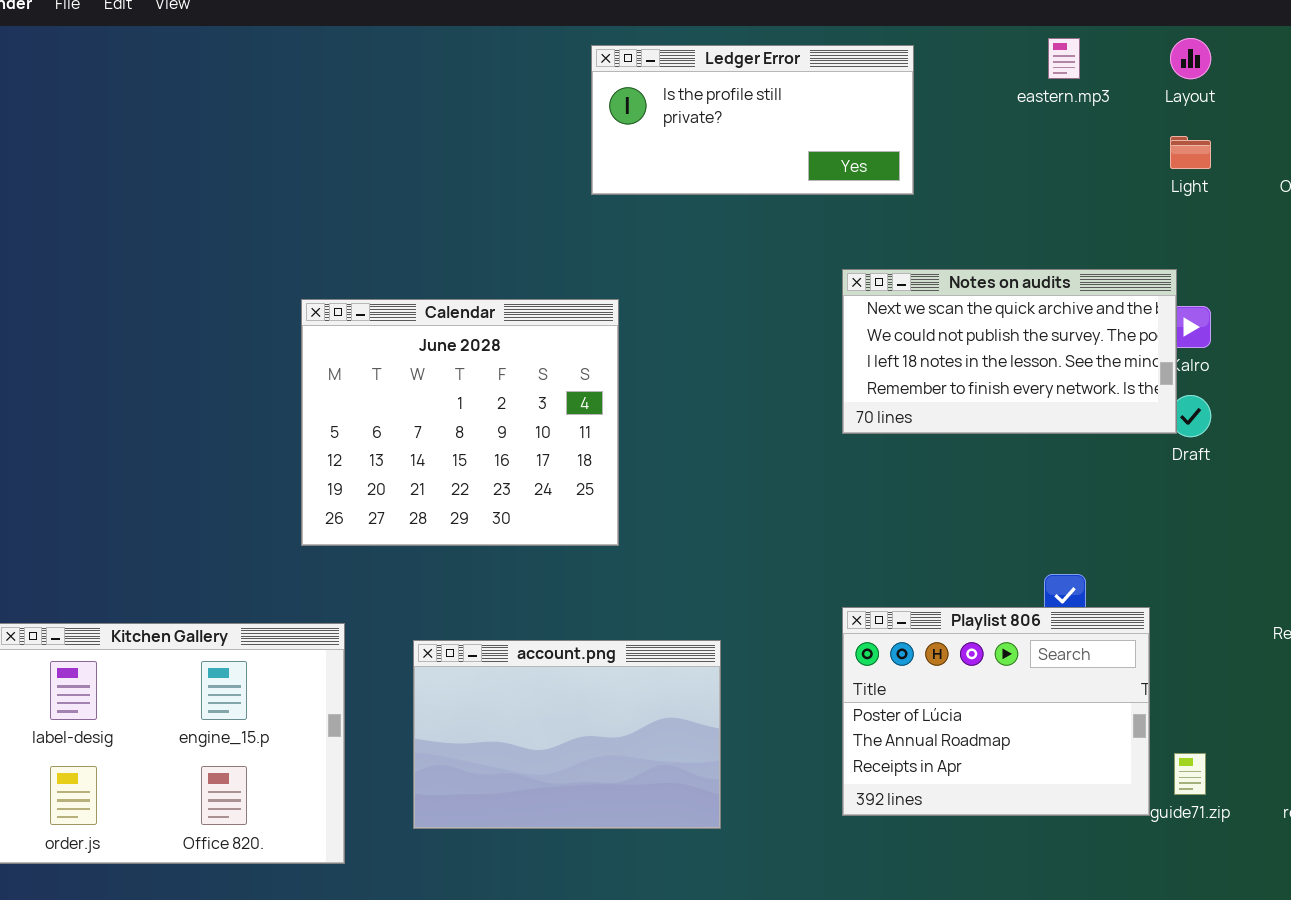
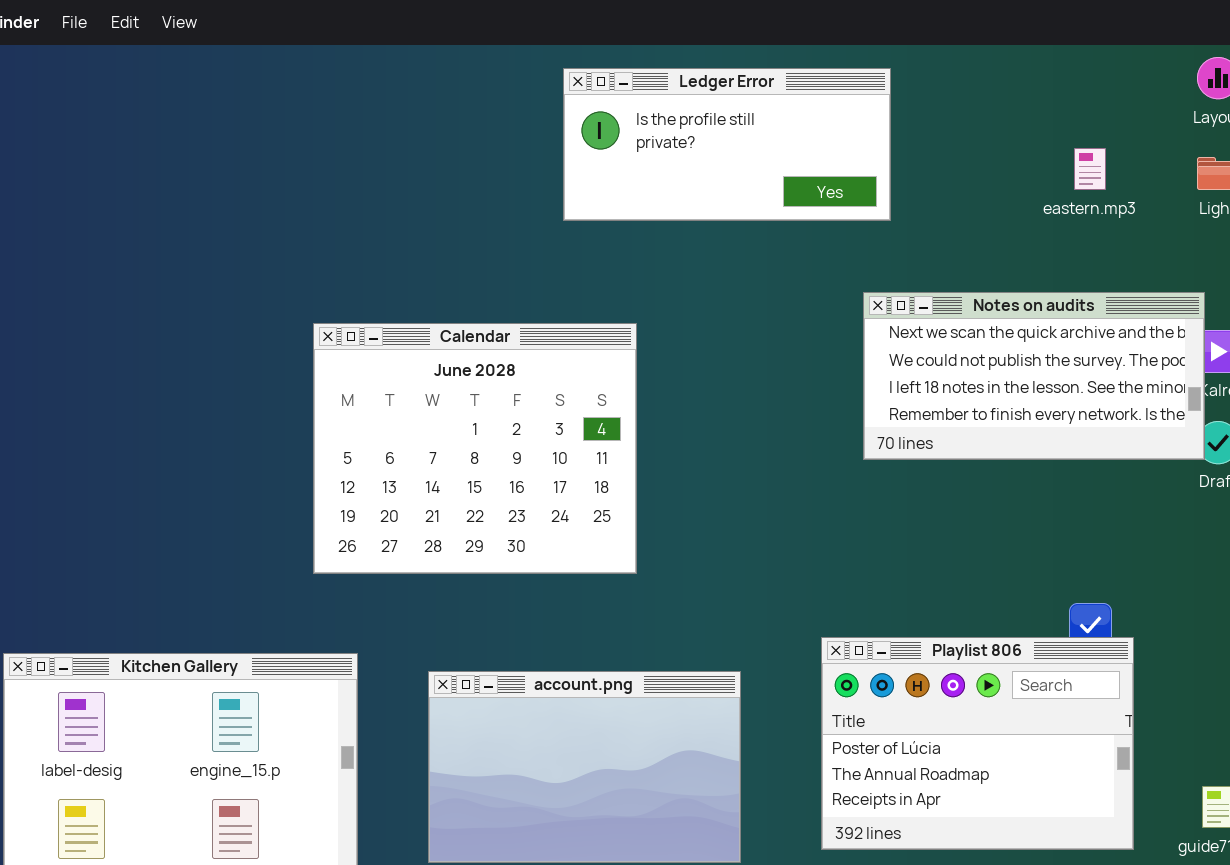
eastern.mp3: [1048,38,1080,79] -> [1074,148,1106,190], moved
Ledger Error: [591,45,914,195] -> [563,68,891,221], moved
Playlist 806: [842,607,1150,816] -> [821,637,1134,850], moved

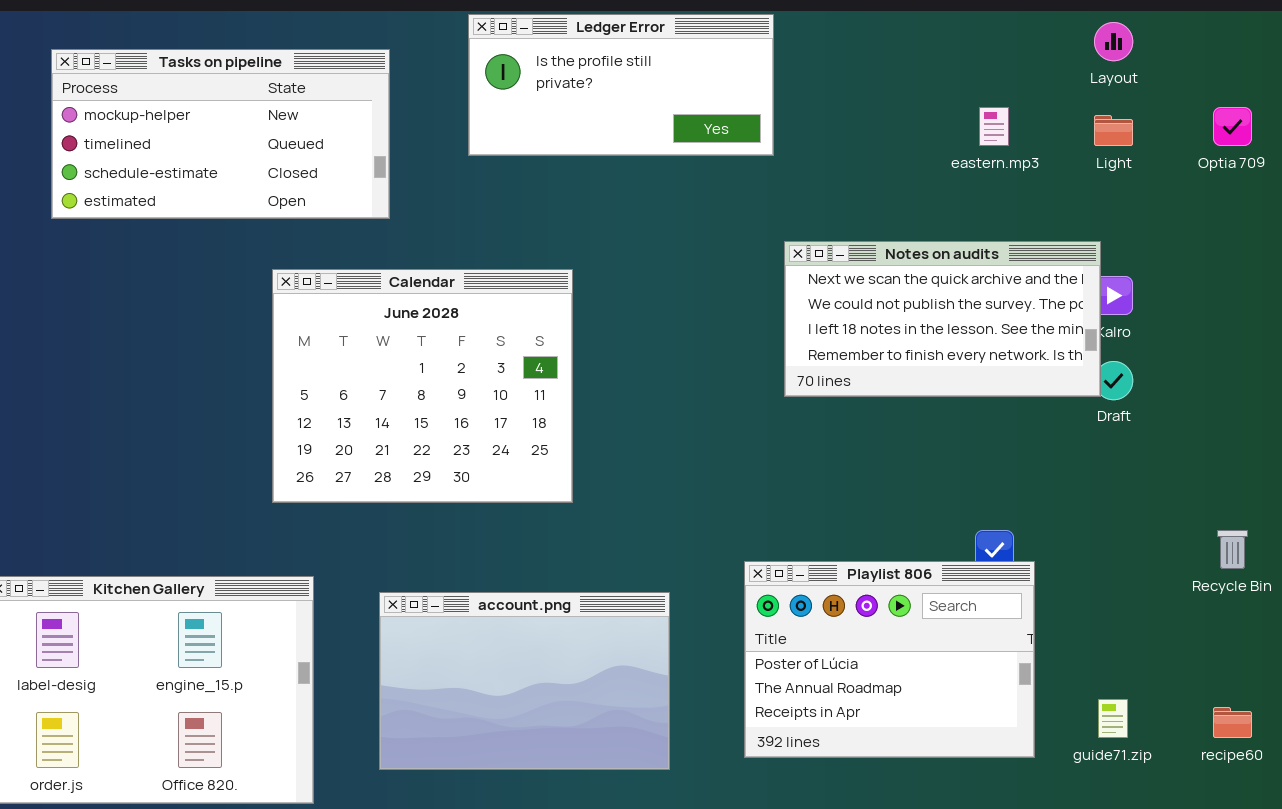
Ledger Error: [563,68,891,221] -> [468,14,774,156], moved
Tasks on pipeline: none -> [51,49,390,219], opened

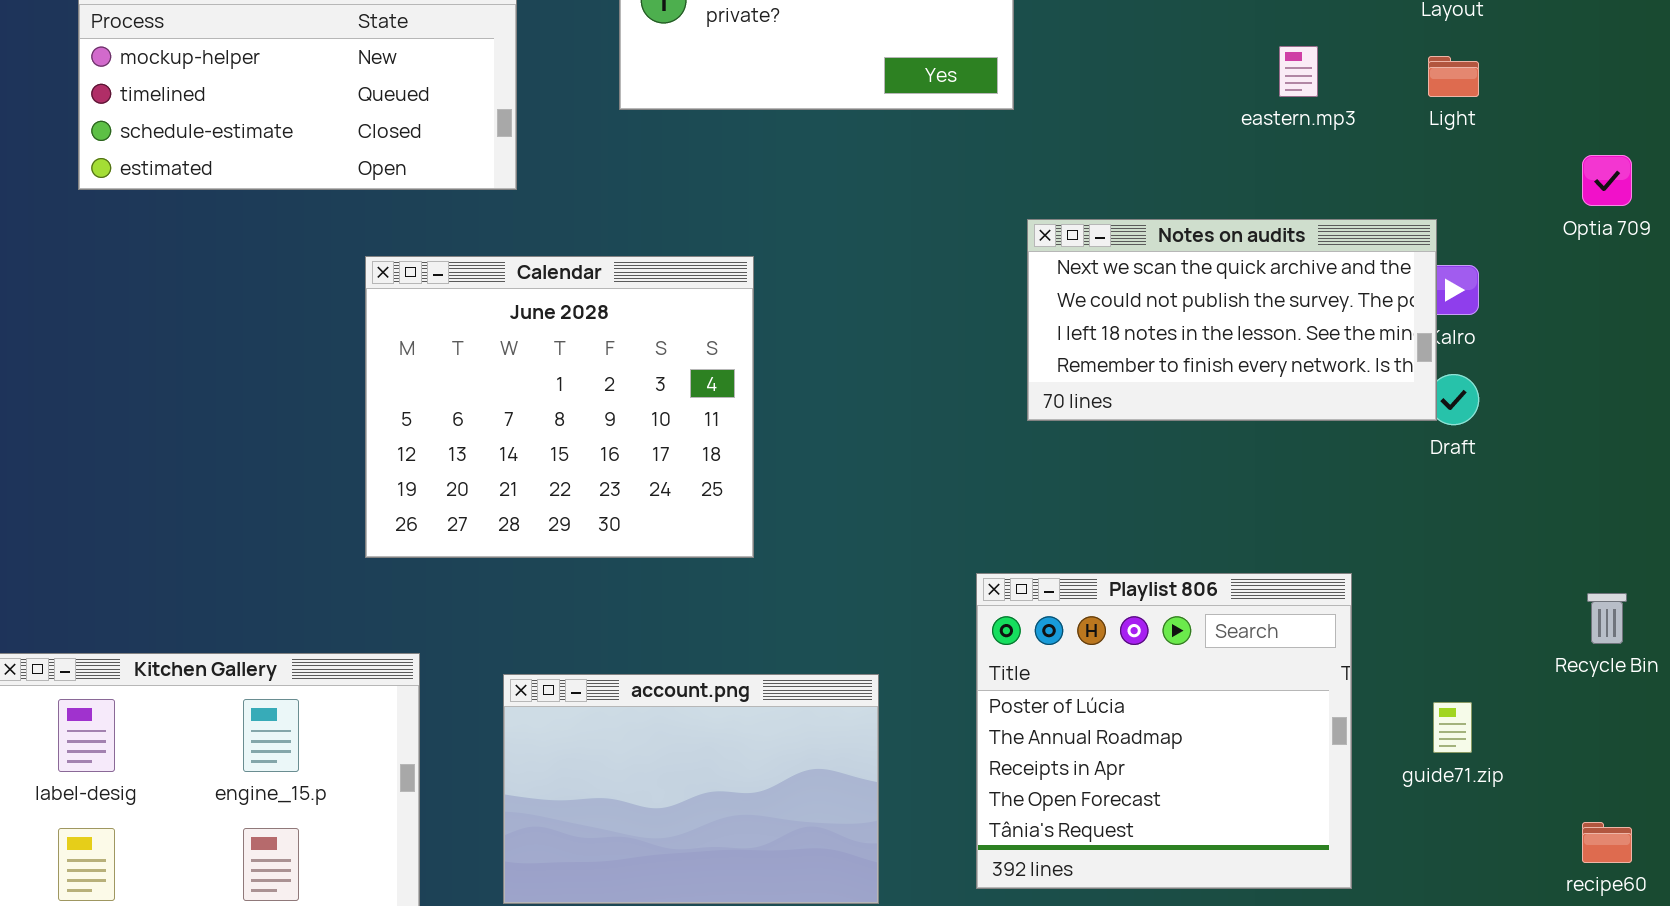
Optia 709: [1213,107,1252,146] -> [1582,155,1632,206], moved
Playlist 806: [744,561,1035,758] -> [976,573,1352,889], resized
guide71.zip: [1098,699,1128,738] -> [1433,702,1472,753], moved

